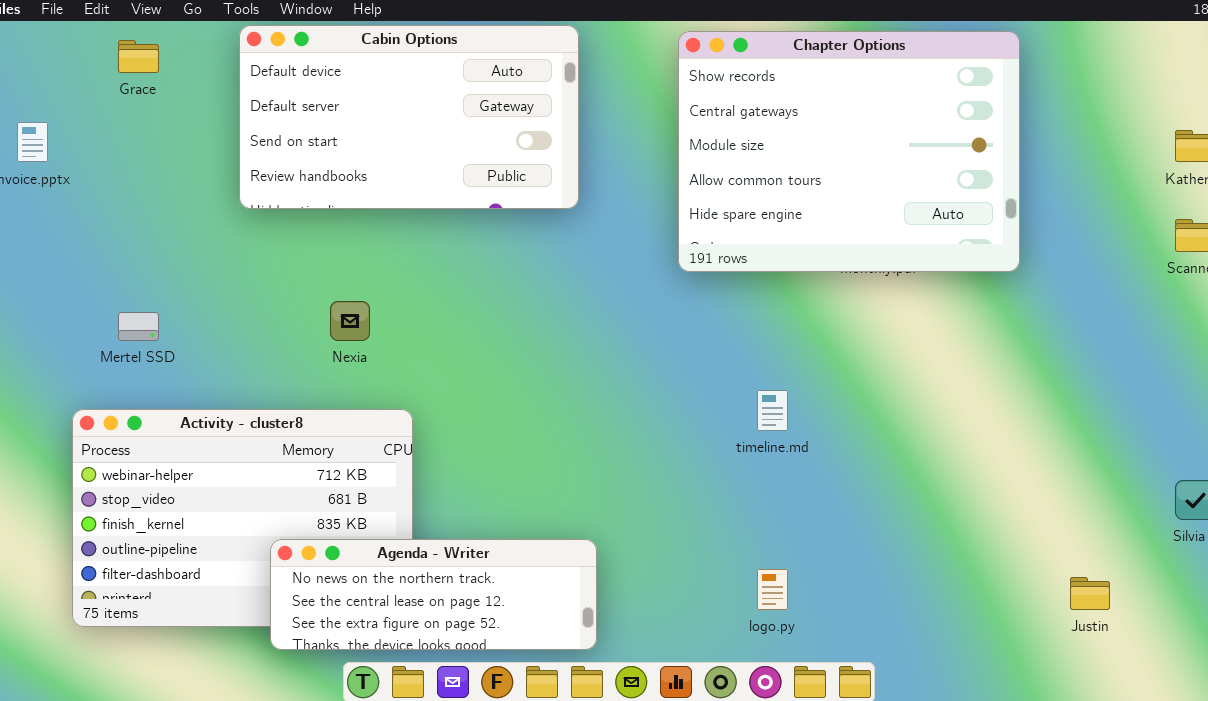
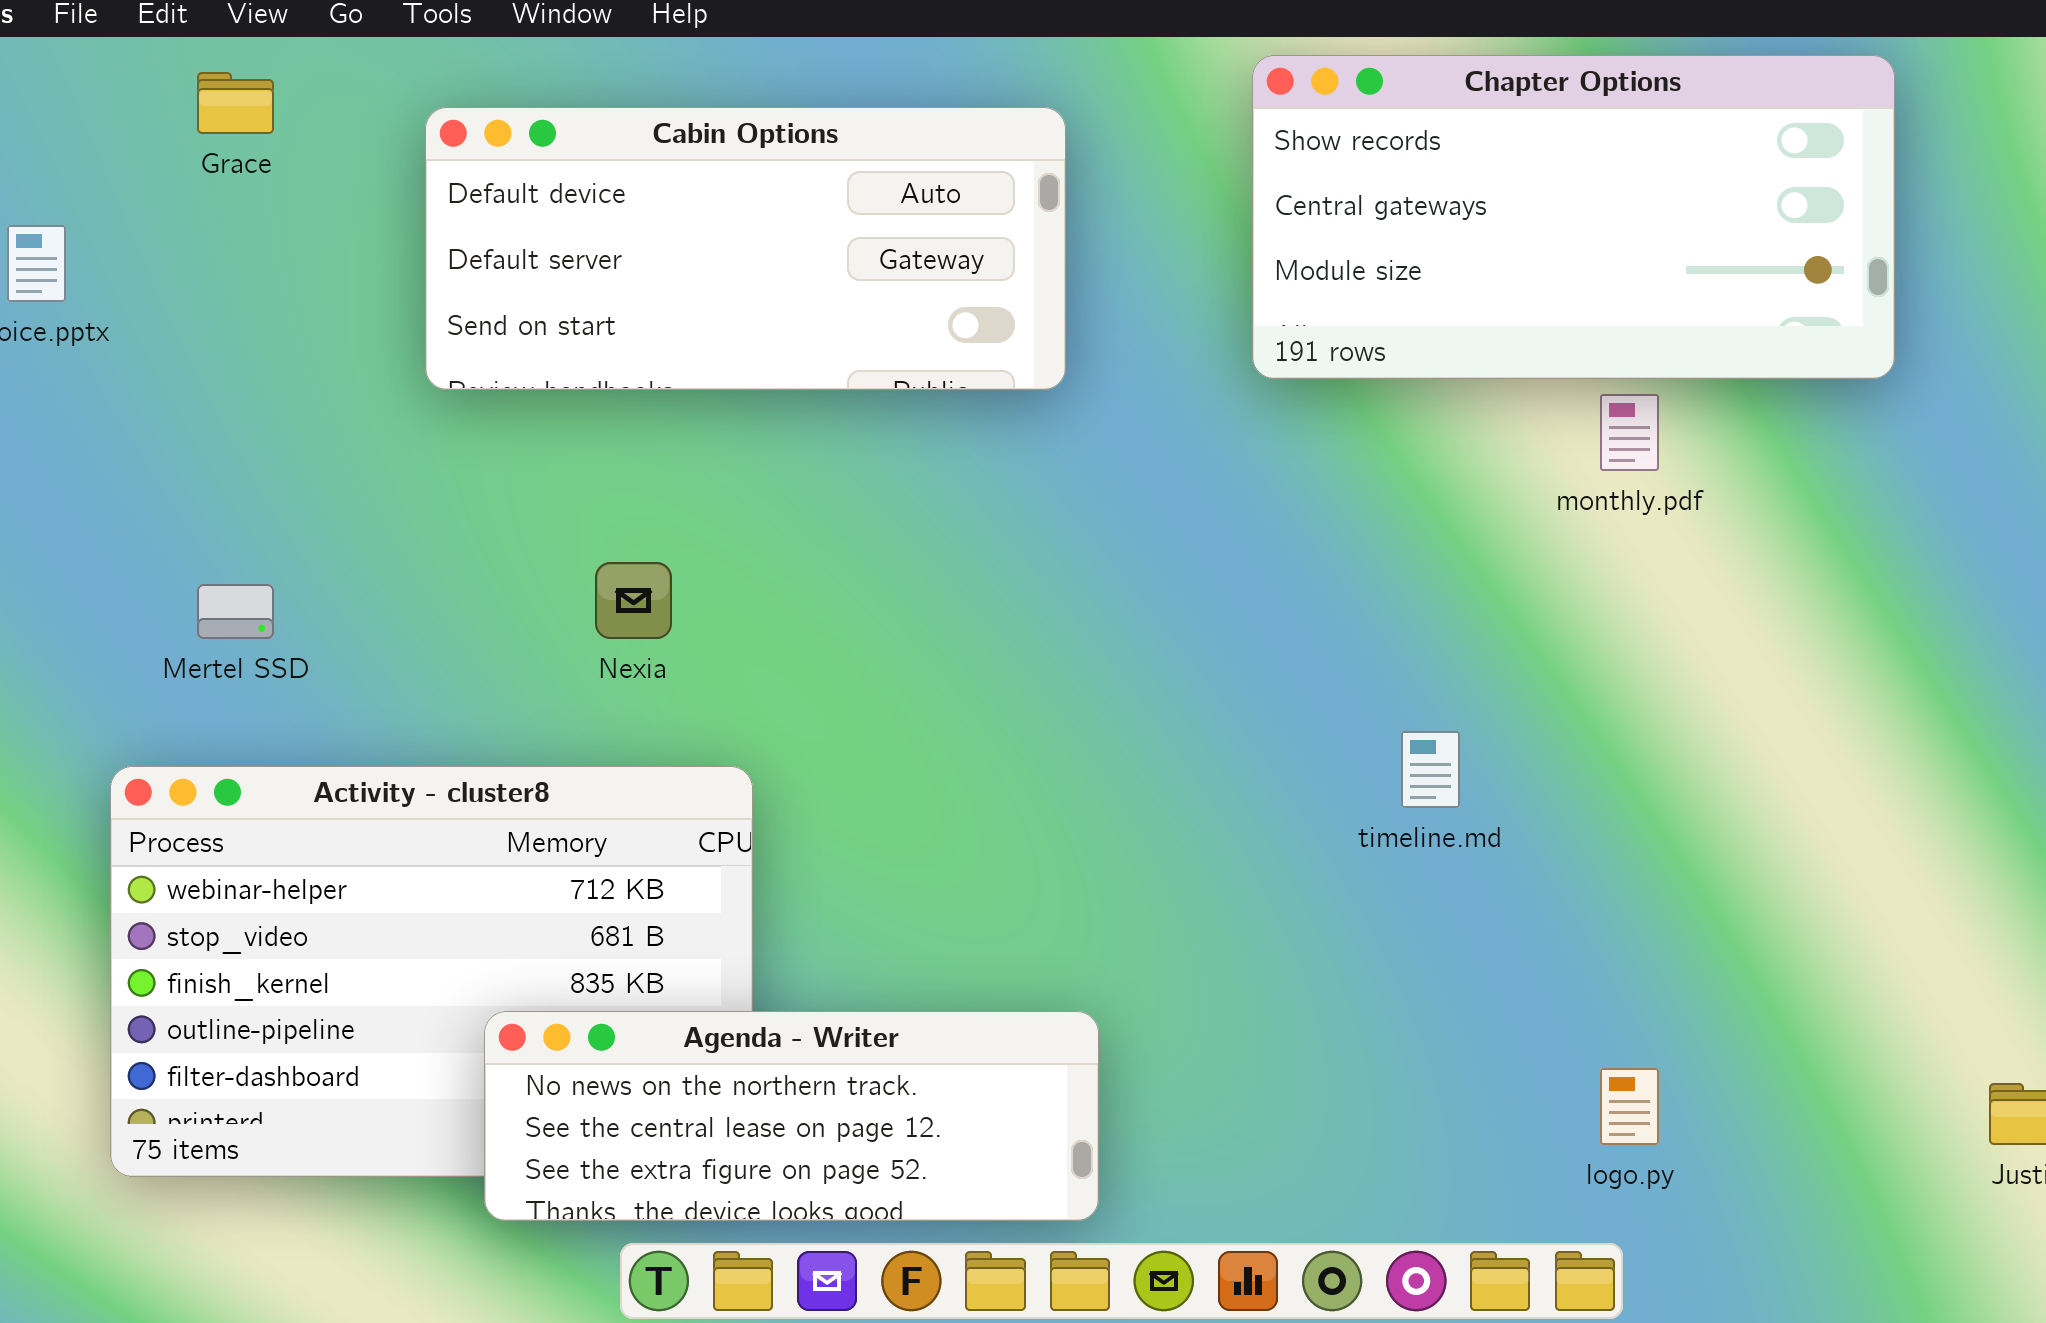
Cabin Options: [239,25,579,209] -> [425,107,1066,390], resized
Chapter Options: [678,31,1020,272] -> [1252,55,1895,379], resized
logo.py: [757,569,788,610] -> [1600,1068,1659,1145], moved

